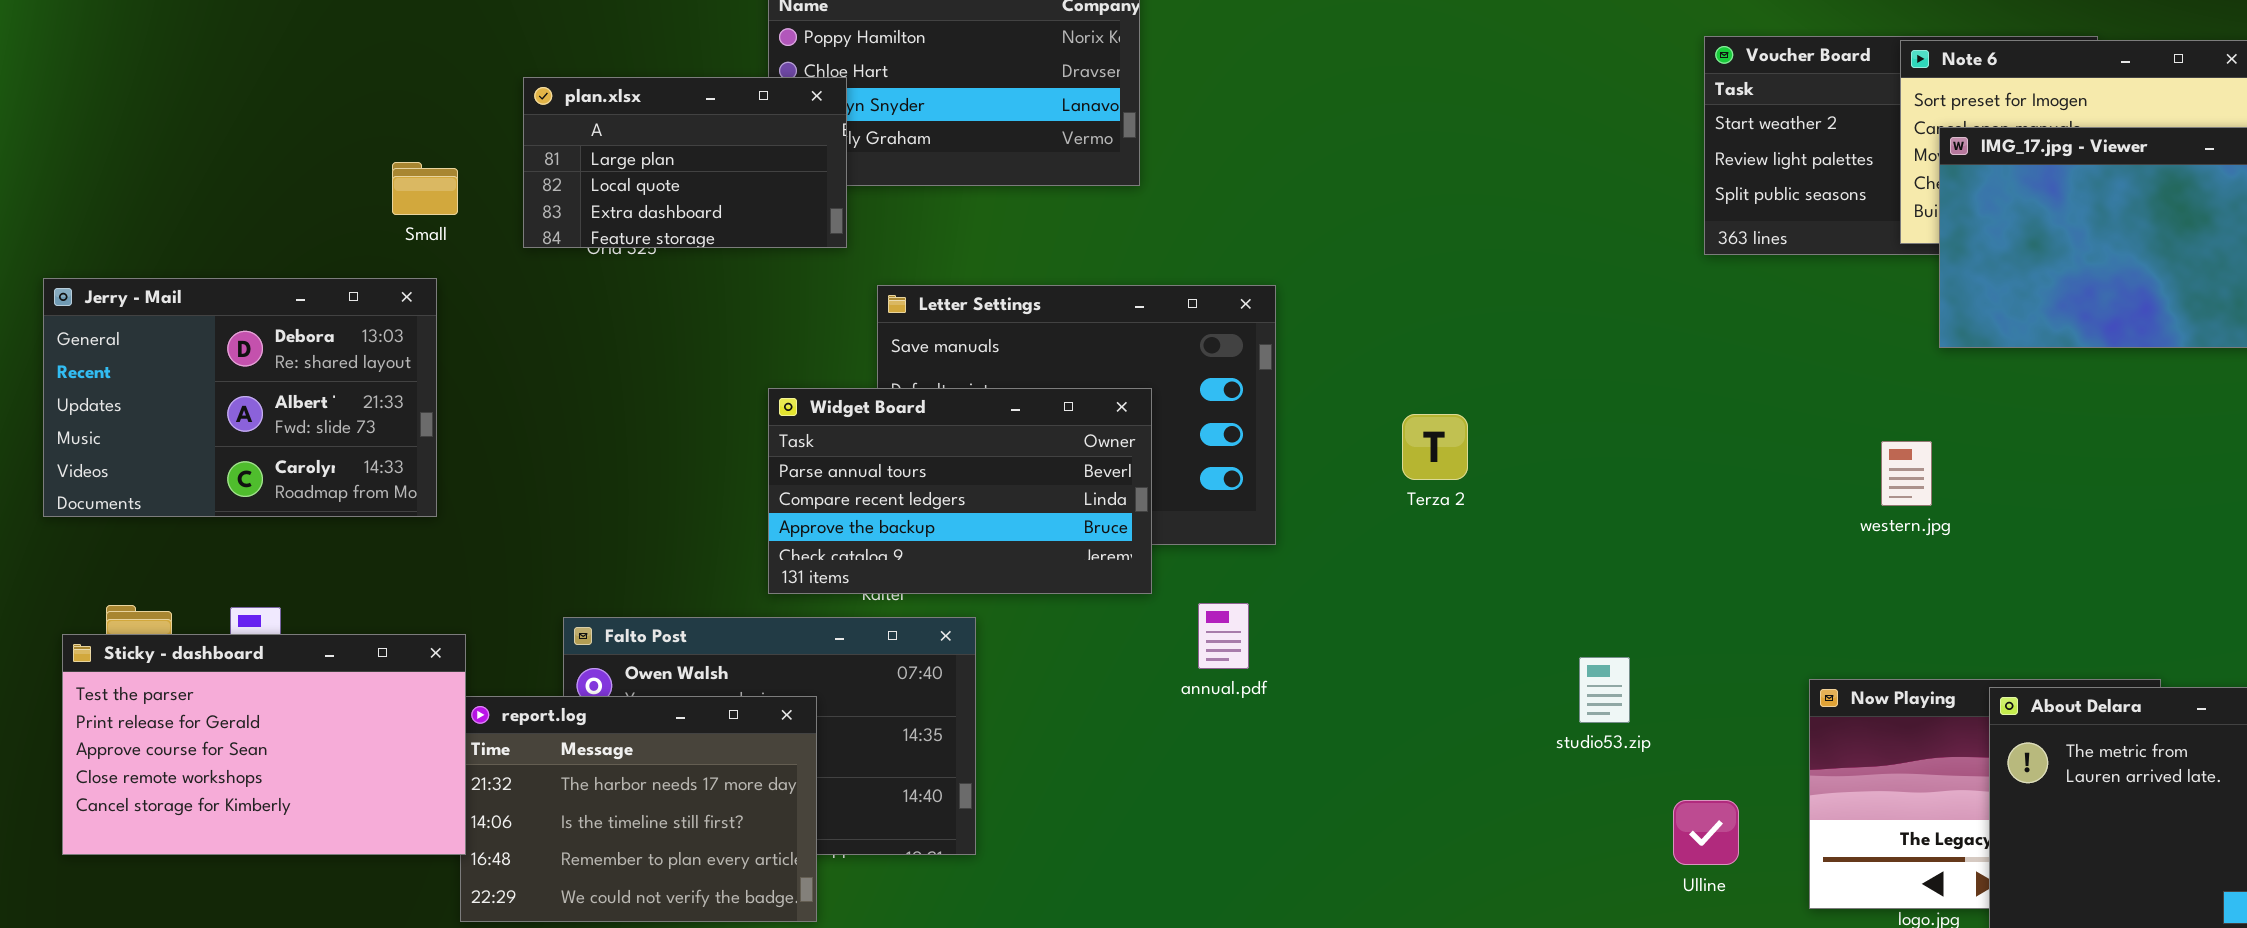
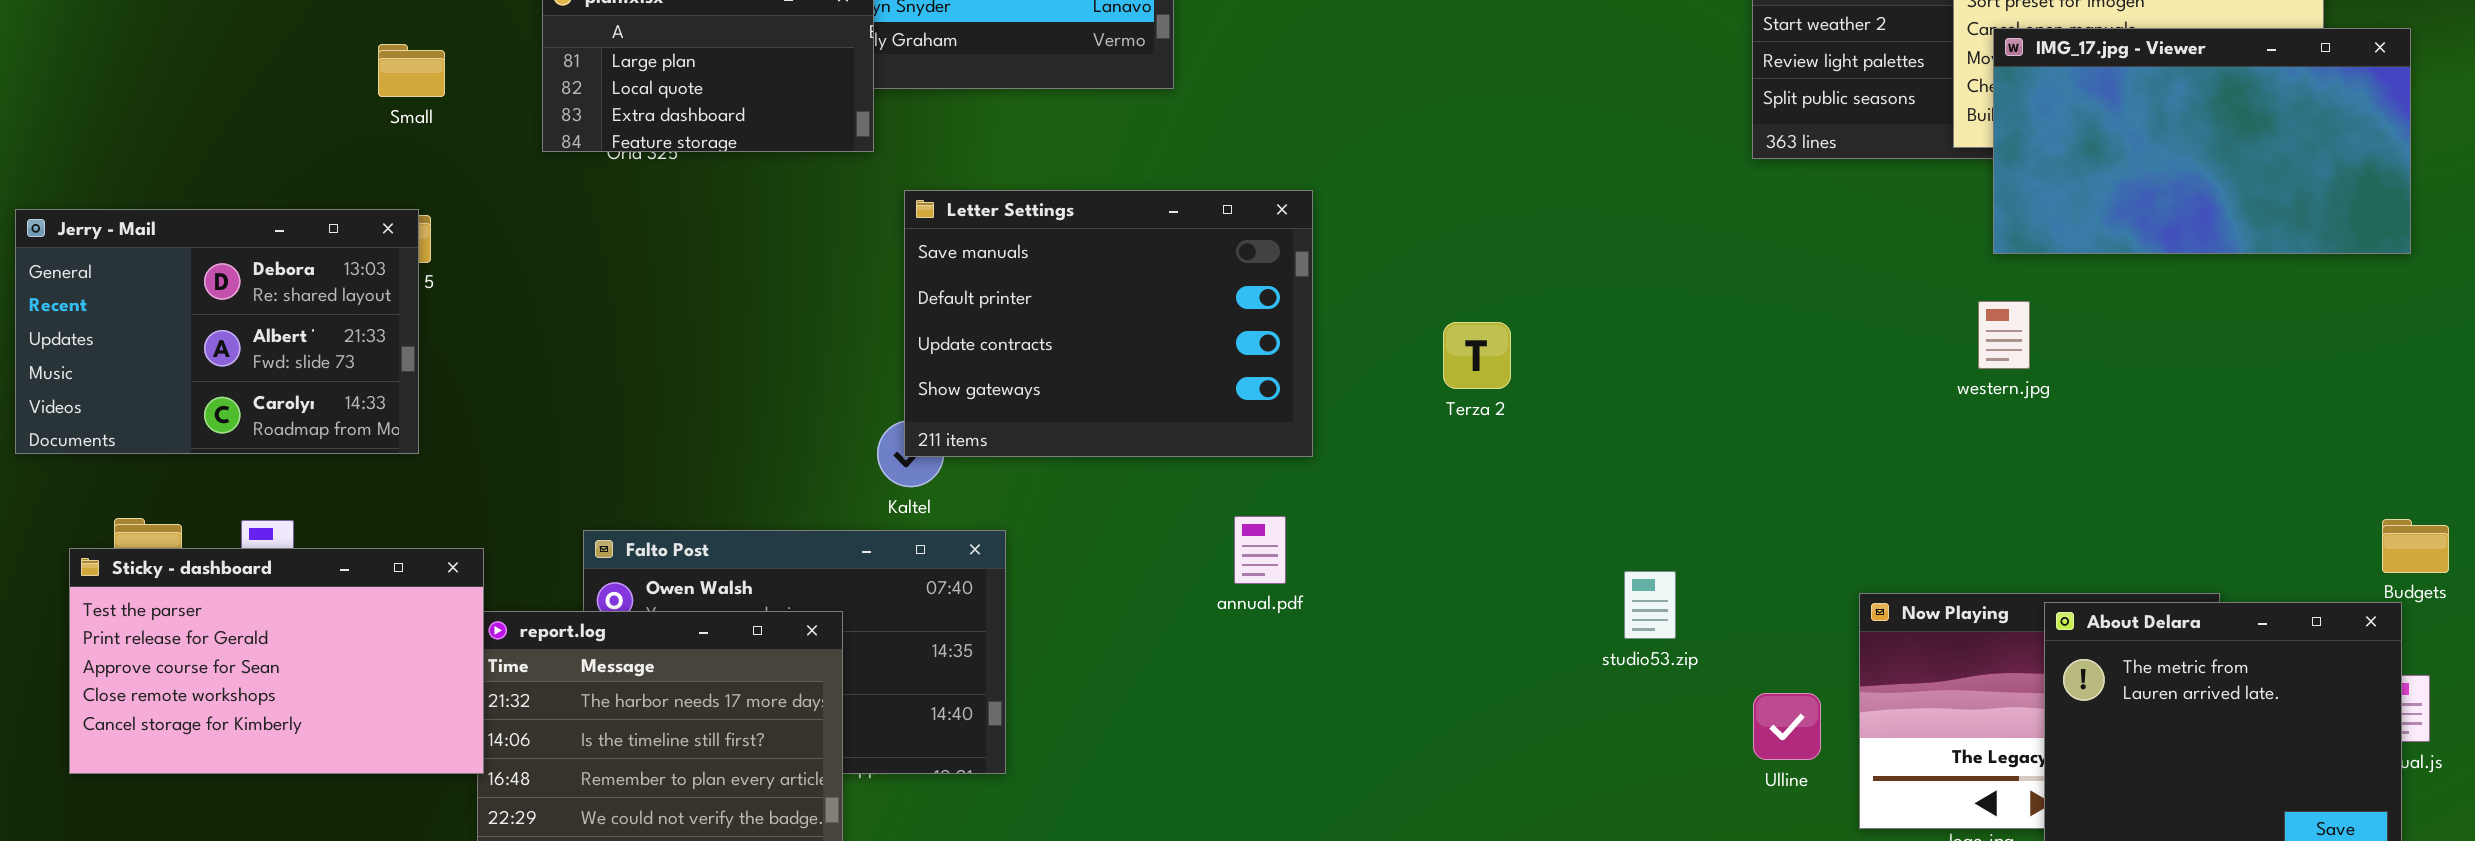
Small: [392,162,458,215] -> [378,44,445,97], moved
Jerry - Mail: [43,278,437,517] -> [15,209,419,454], moved
Widget Board: [768,388,1152,594] -> none, closed
western.jpg: [1881,441,1932,506] -> [1978,301,2030,369], moved
Ulline: [1673,800,1739,865] -> [1753,693,1821,760], moved

